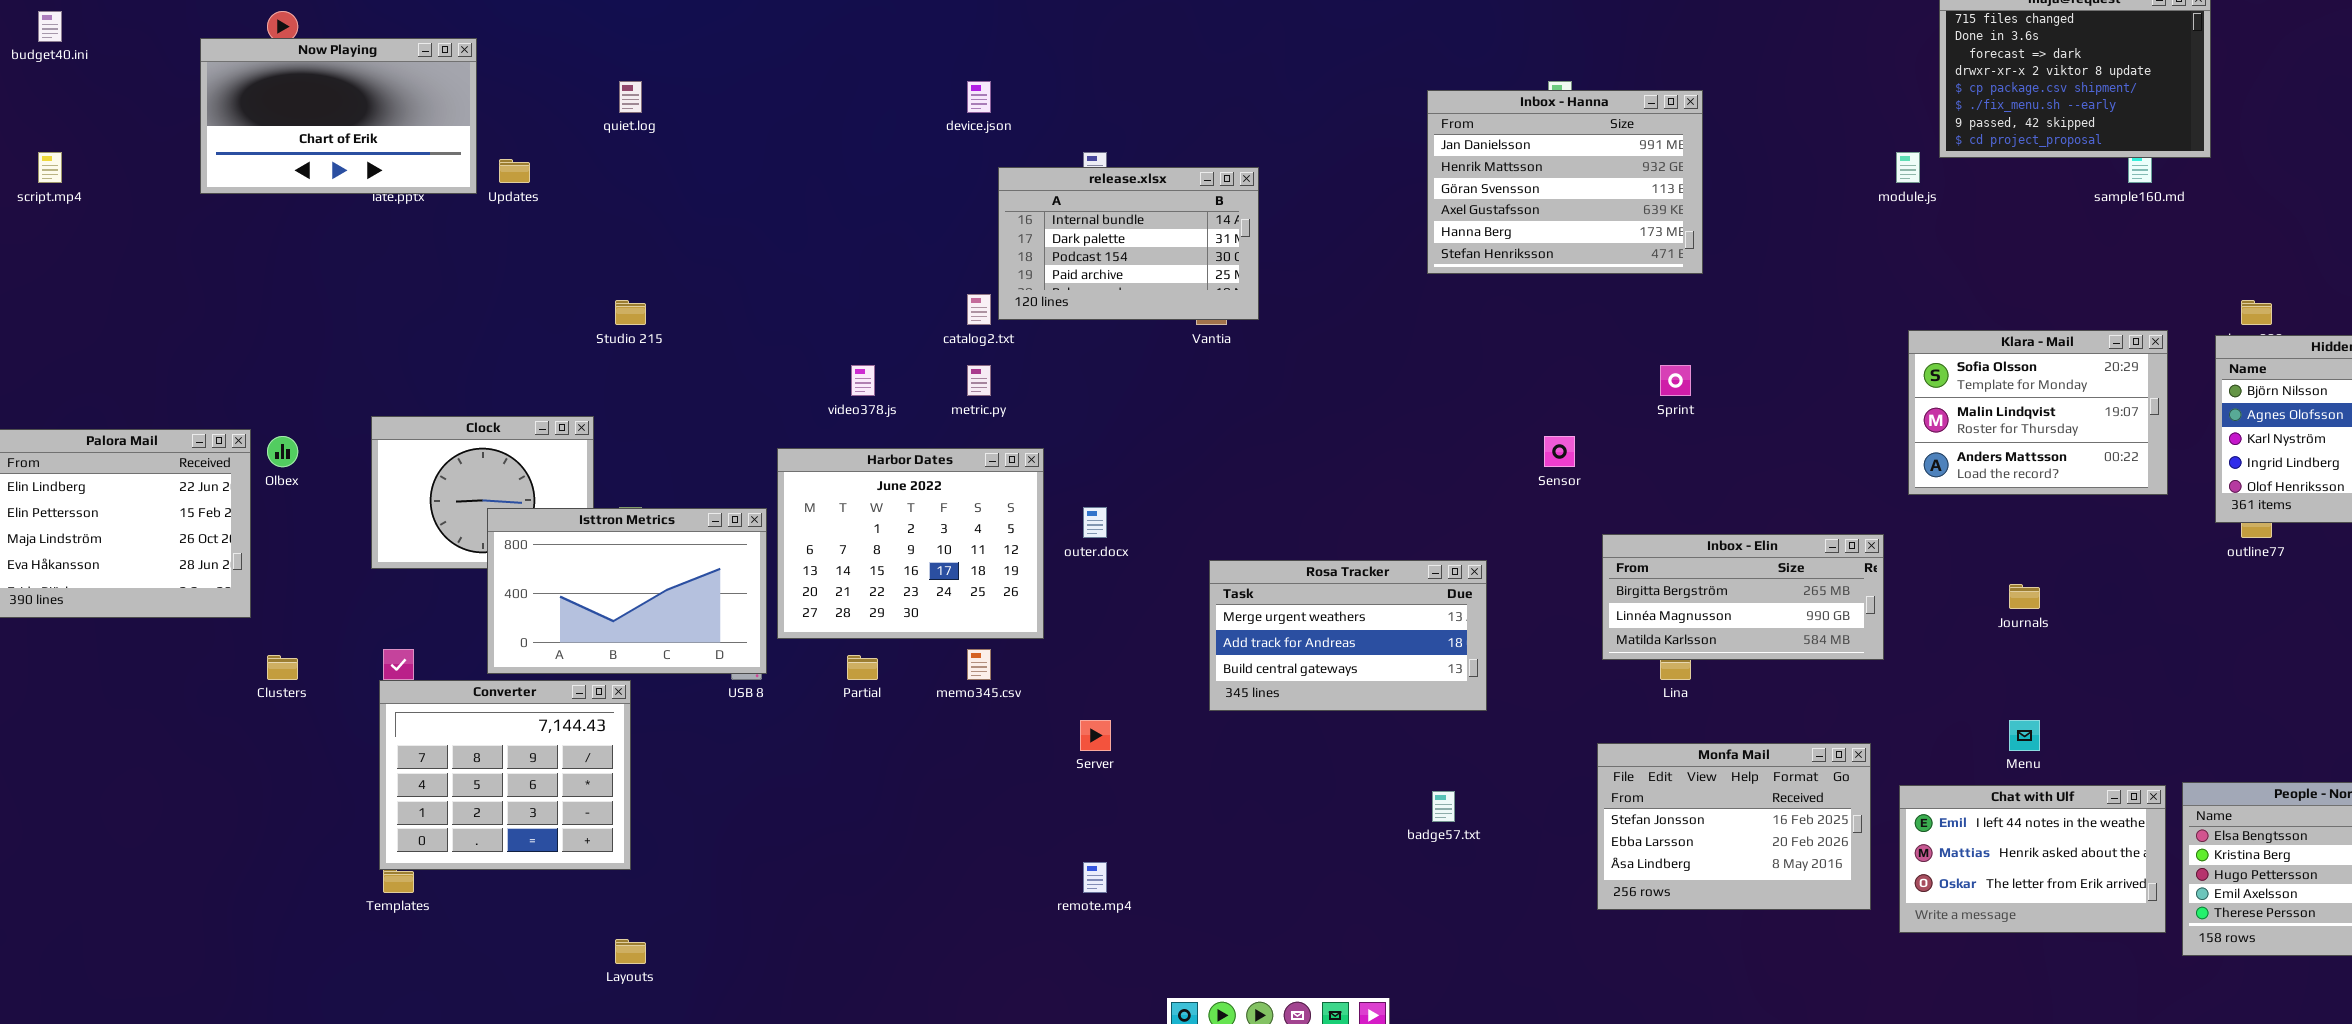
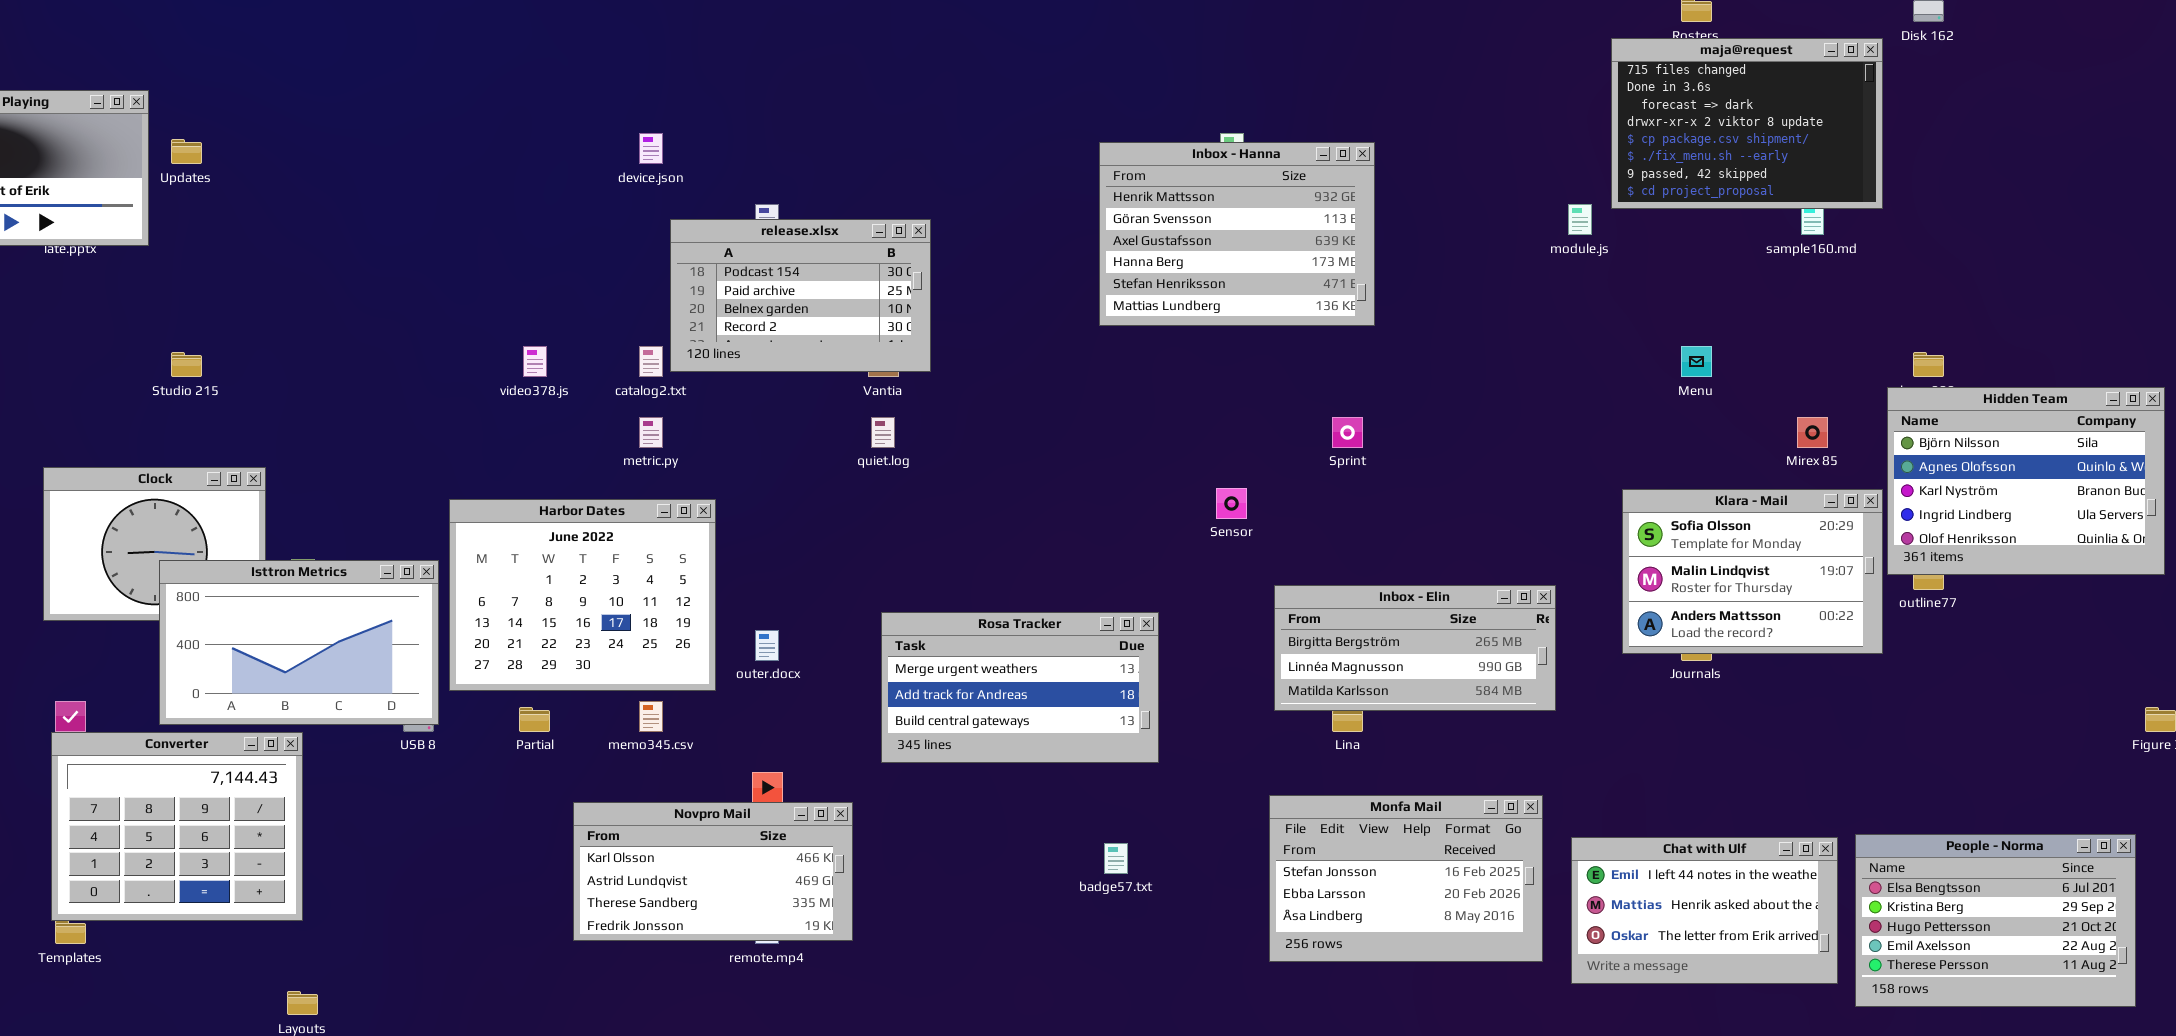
quiet.log: [619,81,642,113] -> [871,417,895,448], moved
Inbox - Hanna: [1427,90,1703,274] -> [1099,142,1375,326], scrolled down 1 row
Updates: [499,159,530,183] -> [171,139,202,164], moved
release.xlsx: [998,167,1259,320] -> [670,219,931,372], scrolled down 2 rows
Studio 215: [615,300,646,325] -> [171,352,202,377], moved
Klara - Mail: [1908,330,2168,495] -> [1622,489,1883,654], moved
video378.js: [851,365,875,396] -> [523,346,547,377], moved
outer.docx: [1083,507,1107,538] -> [755,630,779,661], moved
Menu: [2009,720,2040,751] -> [1681,346,1712,377], moved
Novpro Mail: none -> [573,802,853,941], opened

